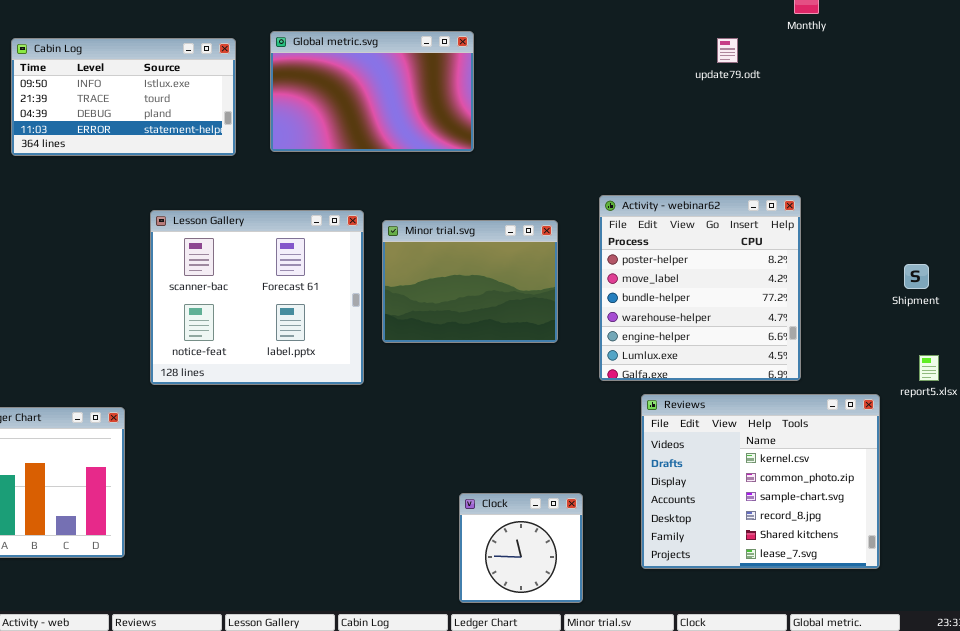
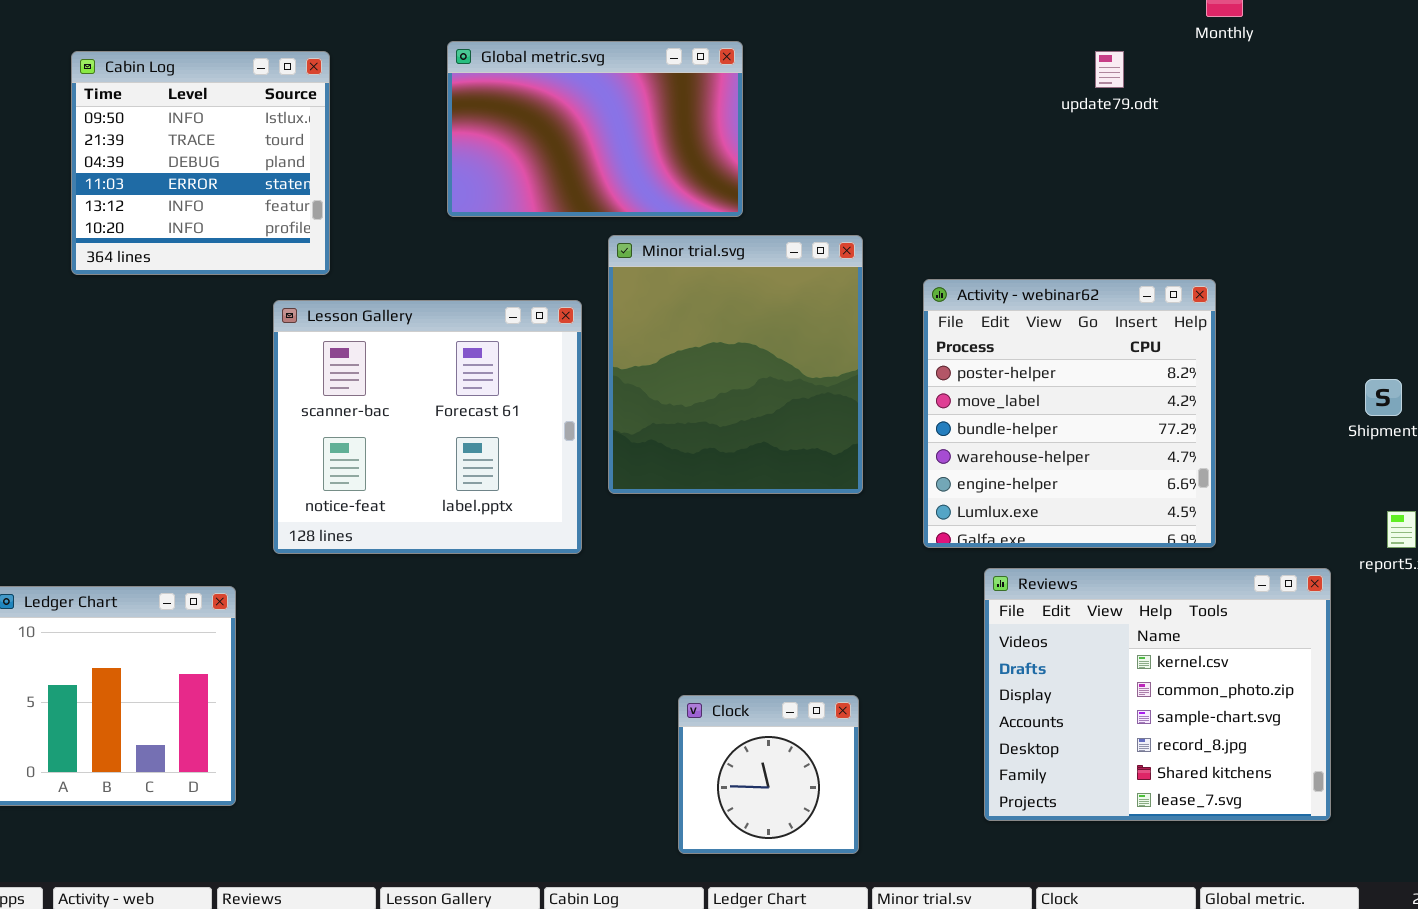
Cabin Log: [11,38,236,156] -> [71,51,330,275], resized
Minor trial.svg: [382,220,558,343] -> [608,235,863,494], resized
Clock: [459,493,583,603] -> [678,695,859,854], moved

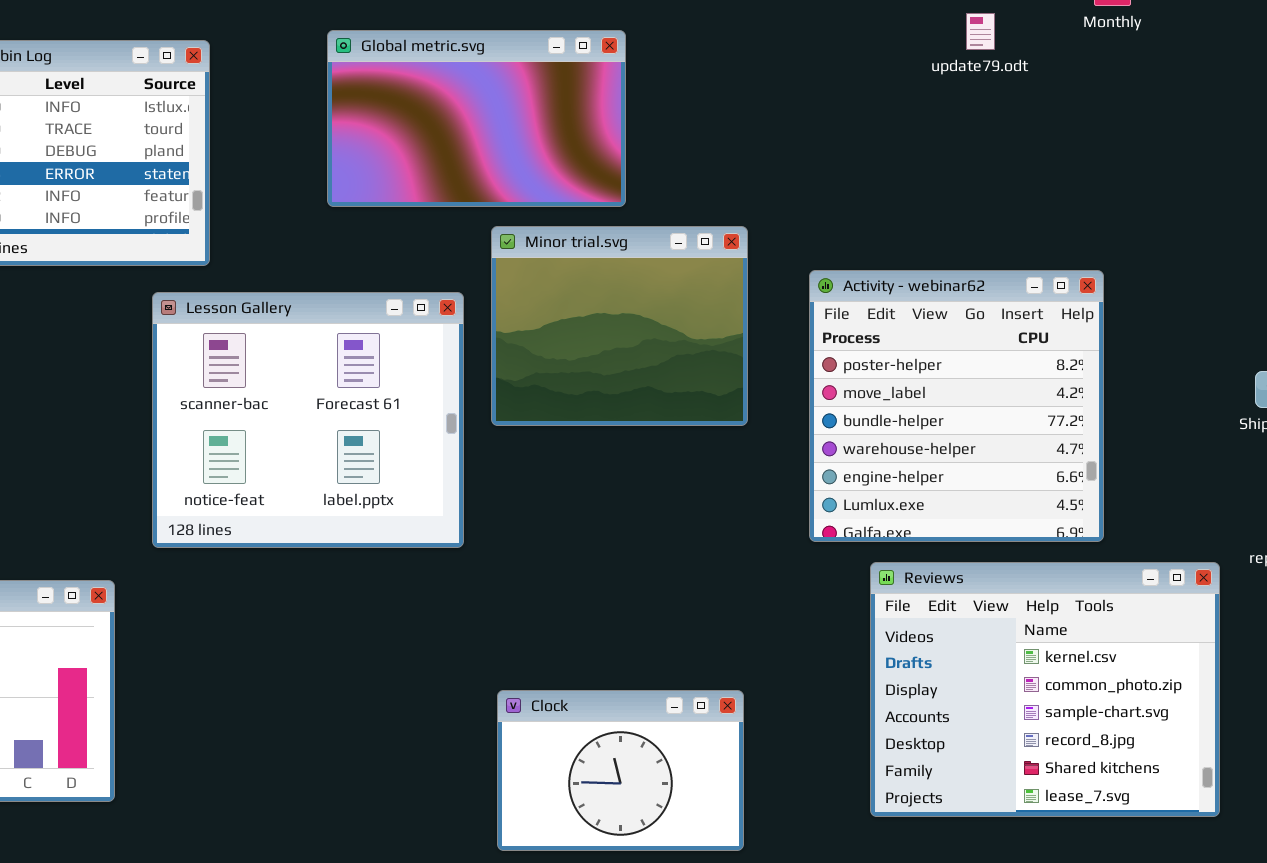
update79.odt: [1095,51,1124,88] -> [966,13,995,50], moved
Minor trial.svg: [608,235,863,494] -> [491,226,748,426], resized
Clock: [678,695,859,854] -> [497,690,744,851], resized

